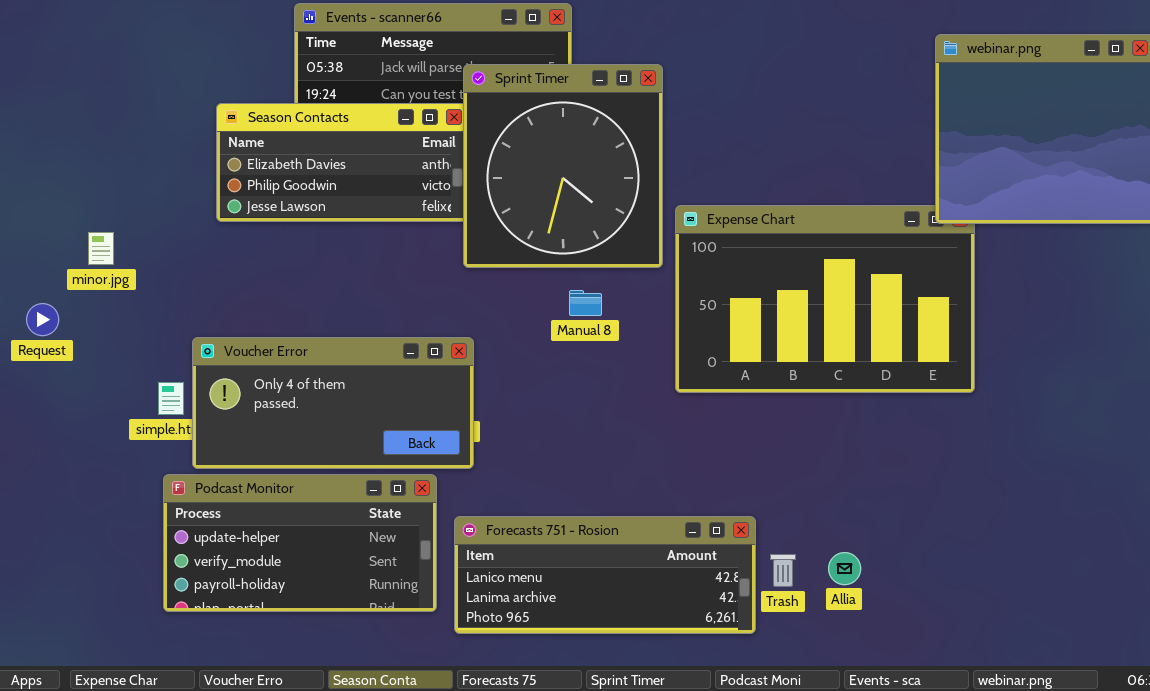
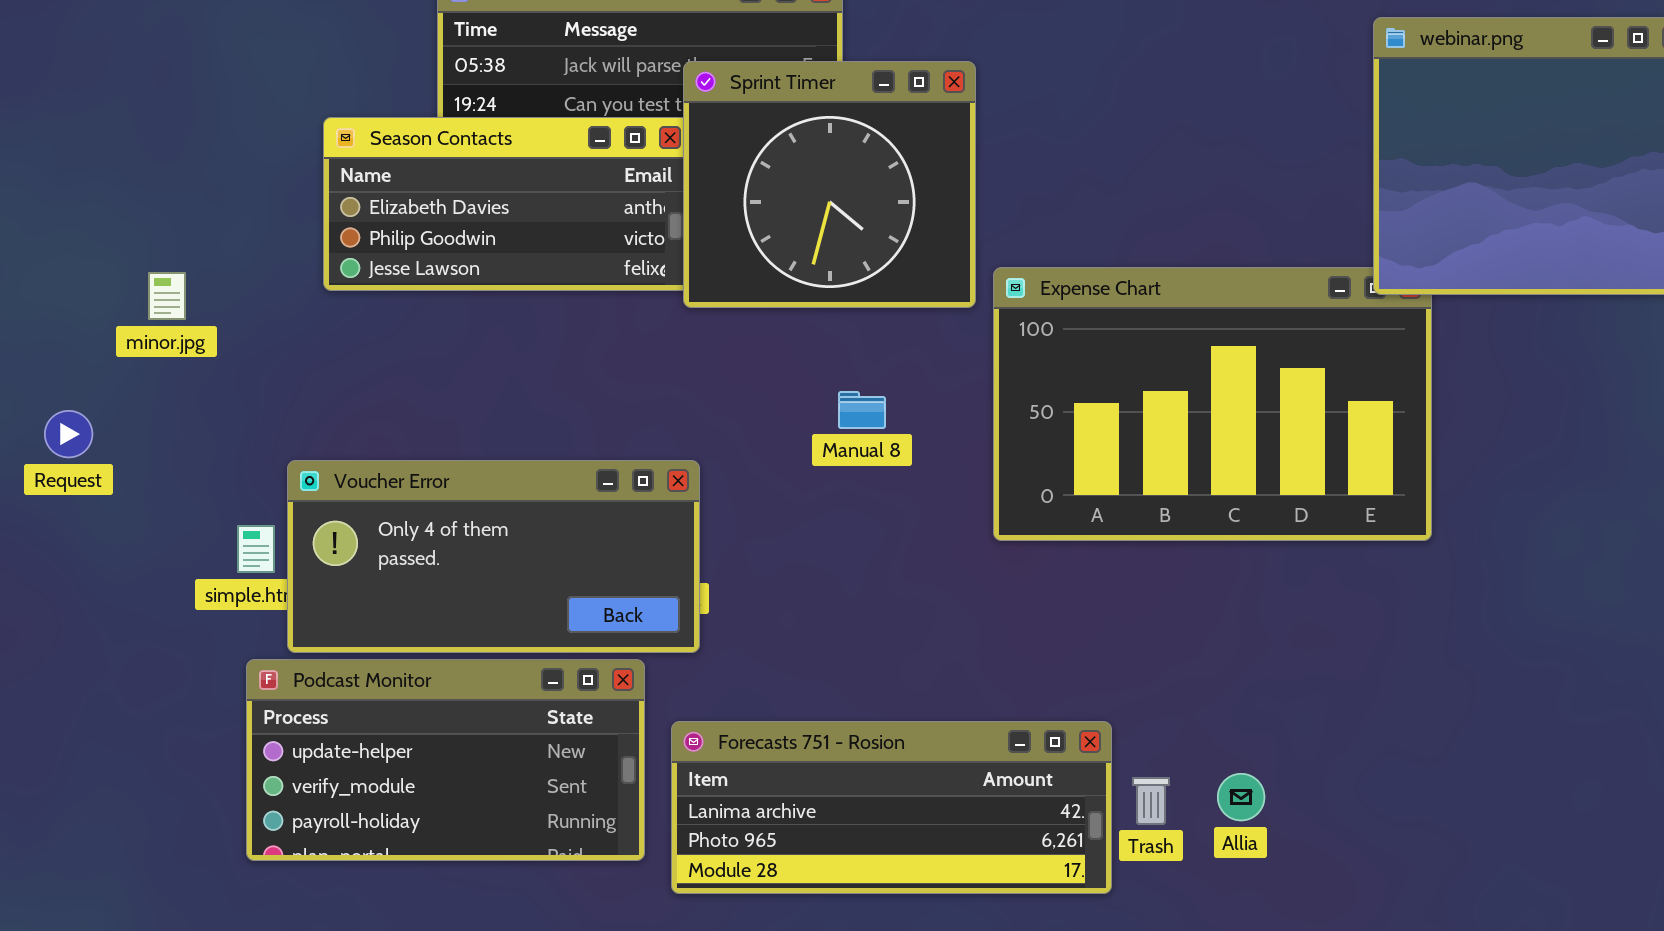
Sprint Timer: [463,64,663,268] -> [683,61,976,308], resized
minor.jpg: [88,232,114,265] -> [148,272,186,320], moved
Forecasts 751 - Rosion: [454,516,756,634] -> [671,721,1112,894], scrolled down 1 row

